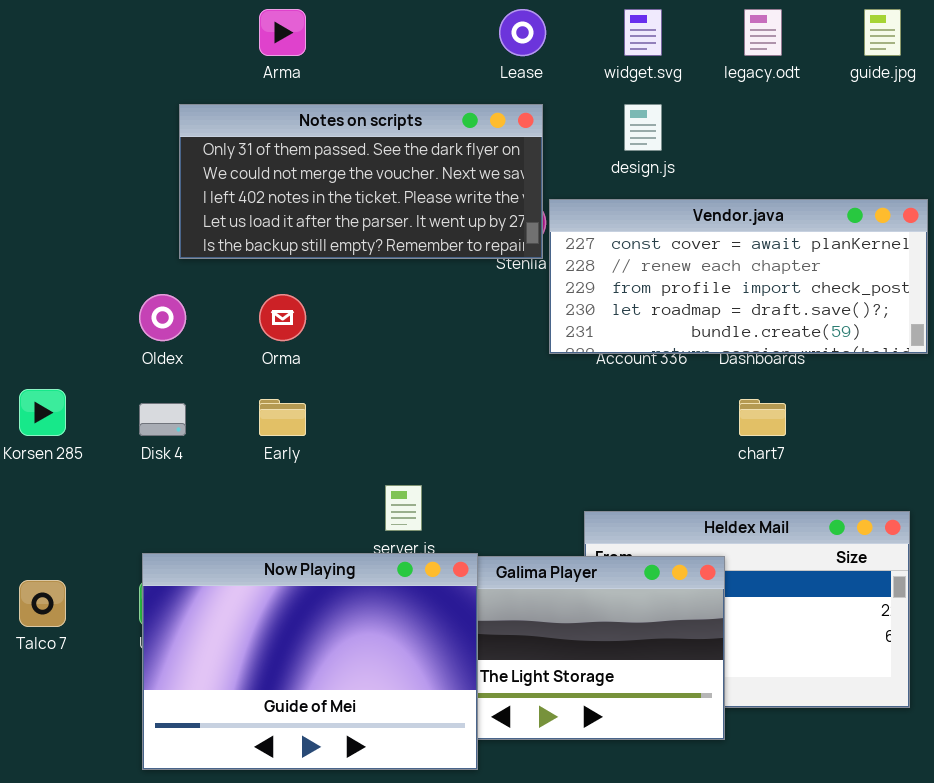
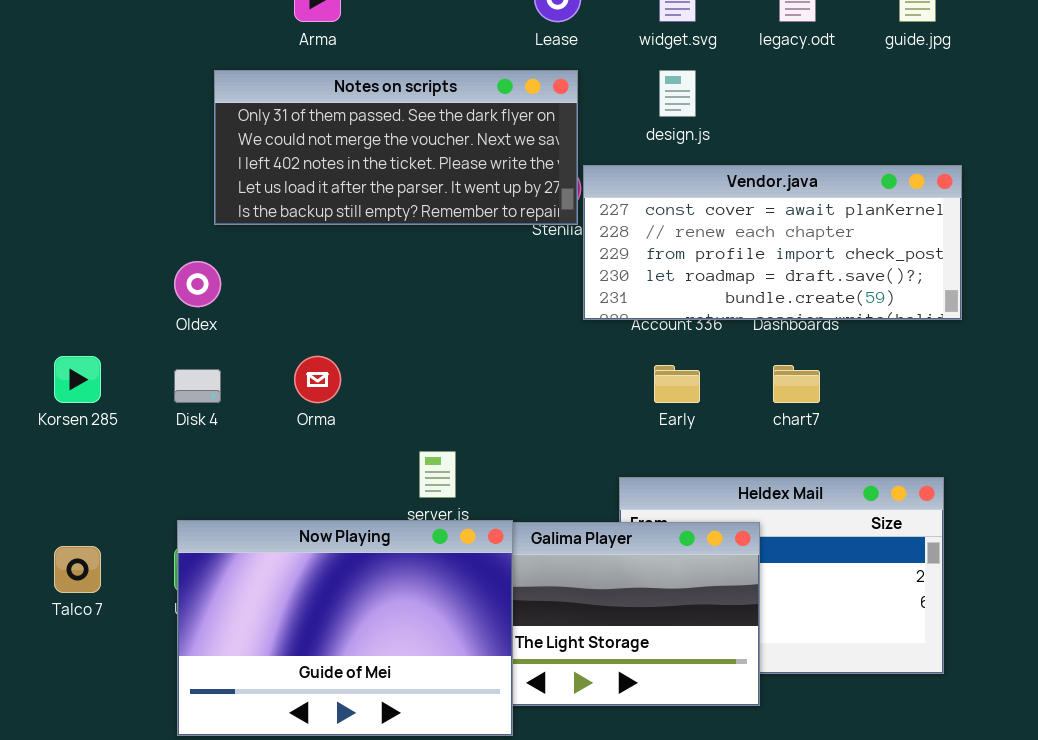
Orma: [259,294,306,341] -> [294,356,341,403], moved
Early: [259,399,306,436] -> [654,365,700,403], moved

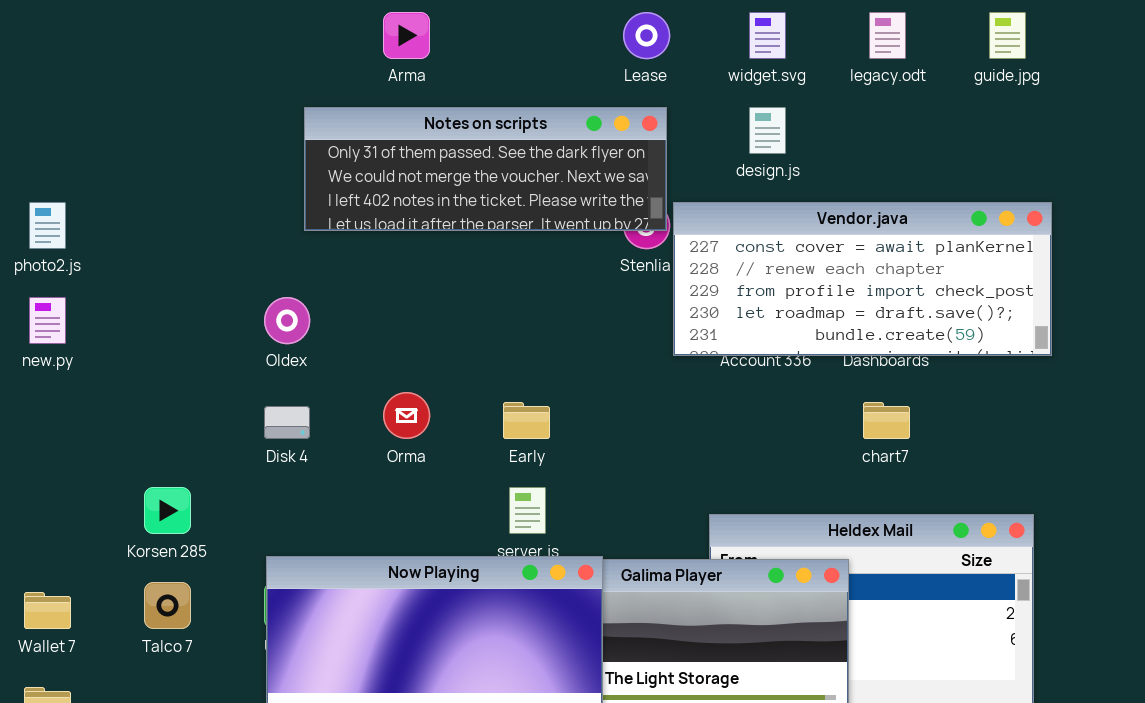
Notes on scripts: [214,70,578,225] -> [304,107,667,231], resized
Korsen 285: [54,356,101,403] -> [144,487,191,534], moved
Early: [654,365,700,403] -> [503,402,550,439], moved

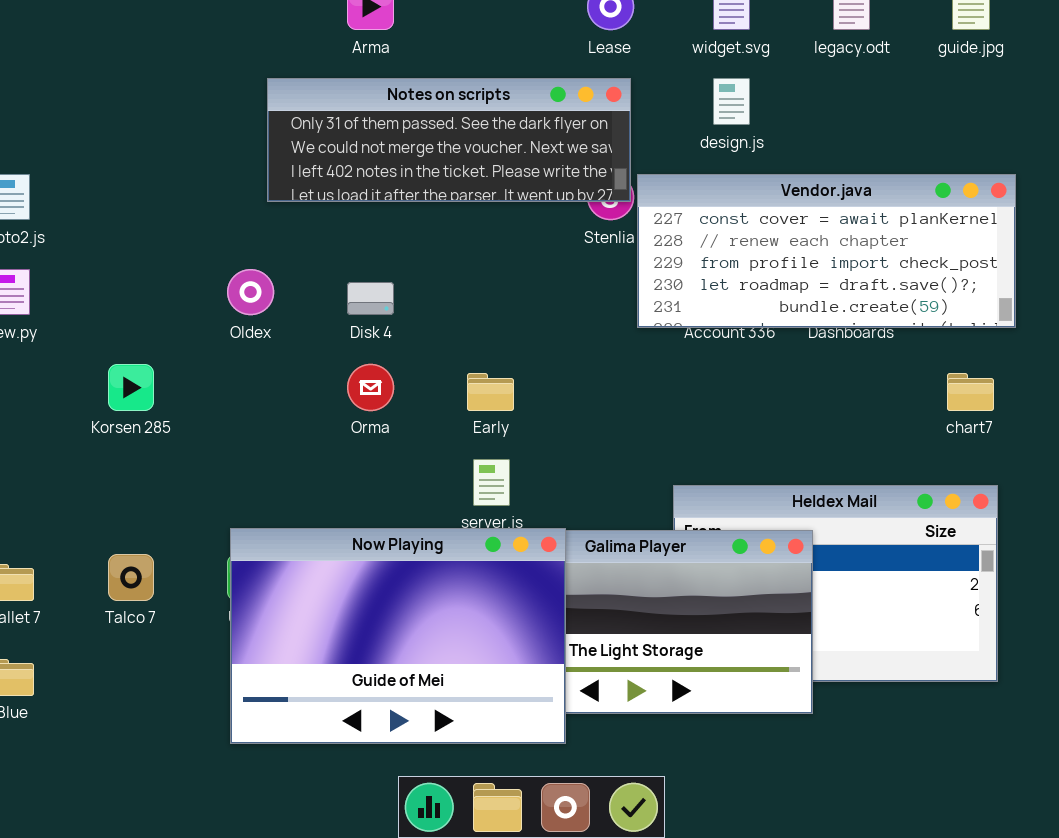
chart7: [863,402,910,439] -> [947,373,994,411], moved
Disk 4: [264,406,310,439] -> [347,282,394,315], moved
Korsen 285: [144,487,191,534] -> [108,364,154,411], moved

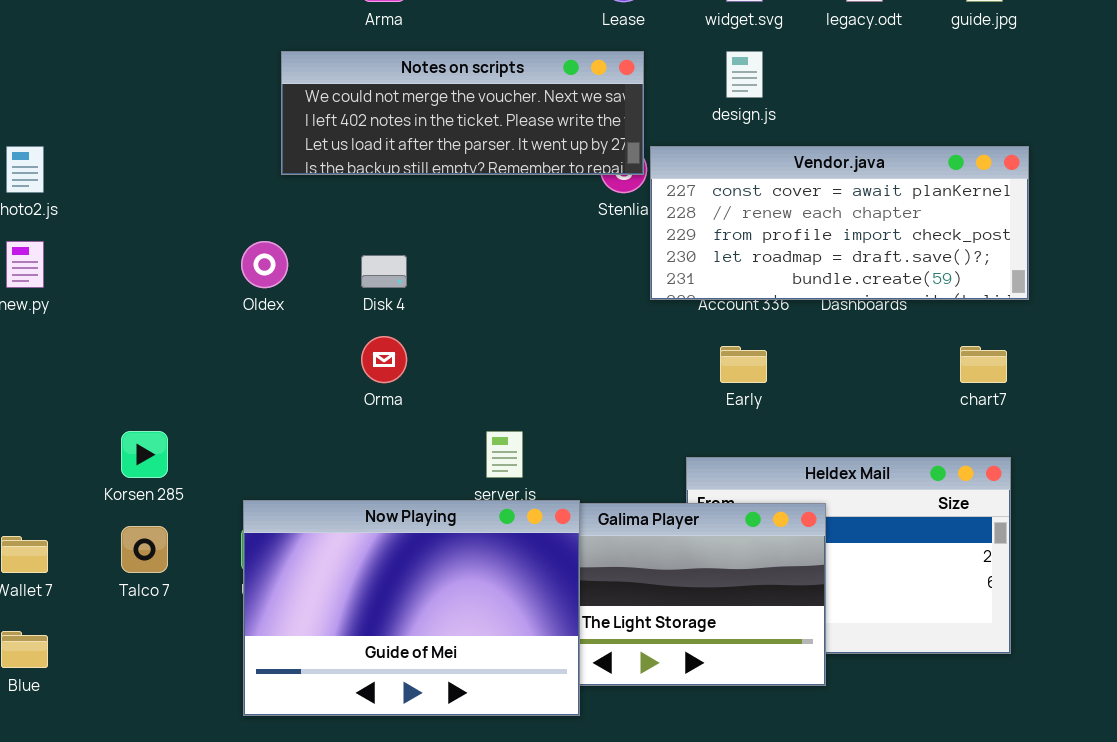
Notes on scripts: [267,78,631,202] -> [281,51,644,175], scrolled down 1 row
Korsen 285: [108,364,154,411] -> [121,431,168,478], moved
Early: [467,373,514,411] -> [720,346,767,383], moved

